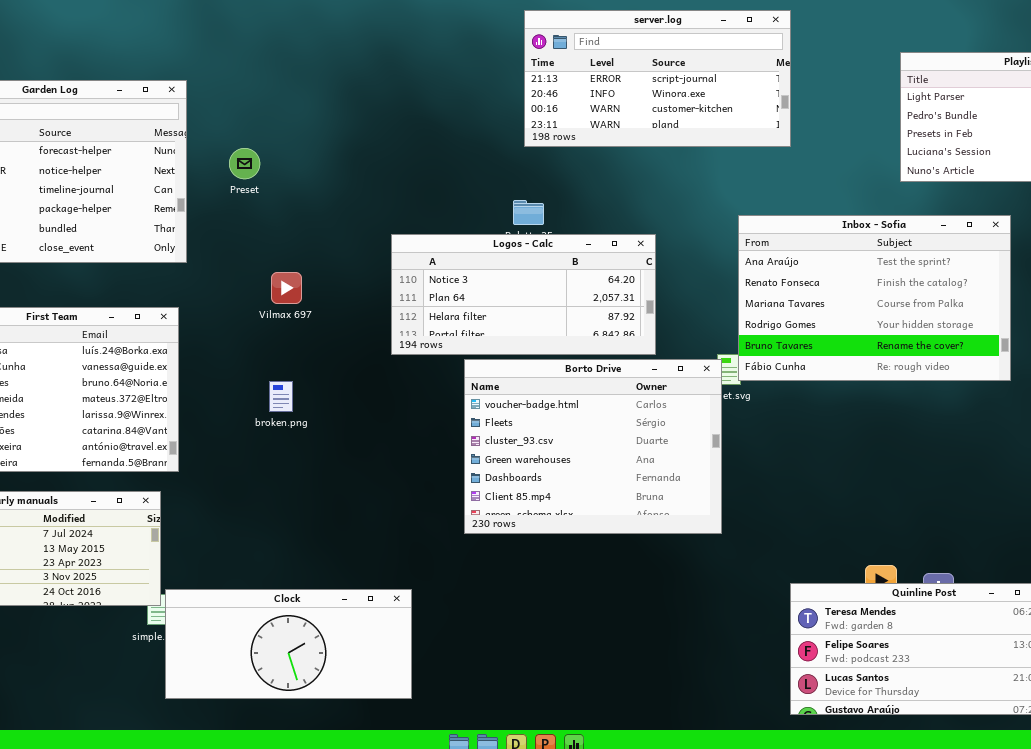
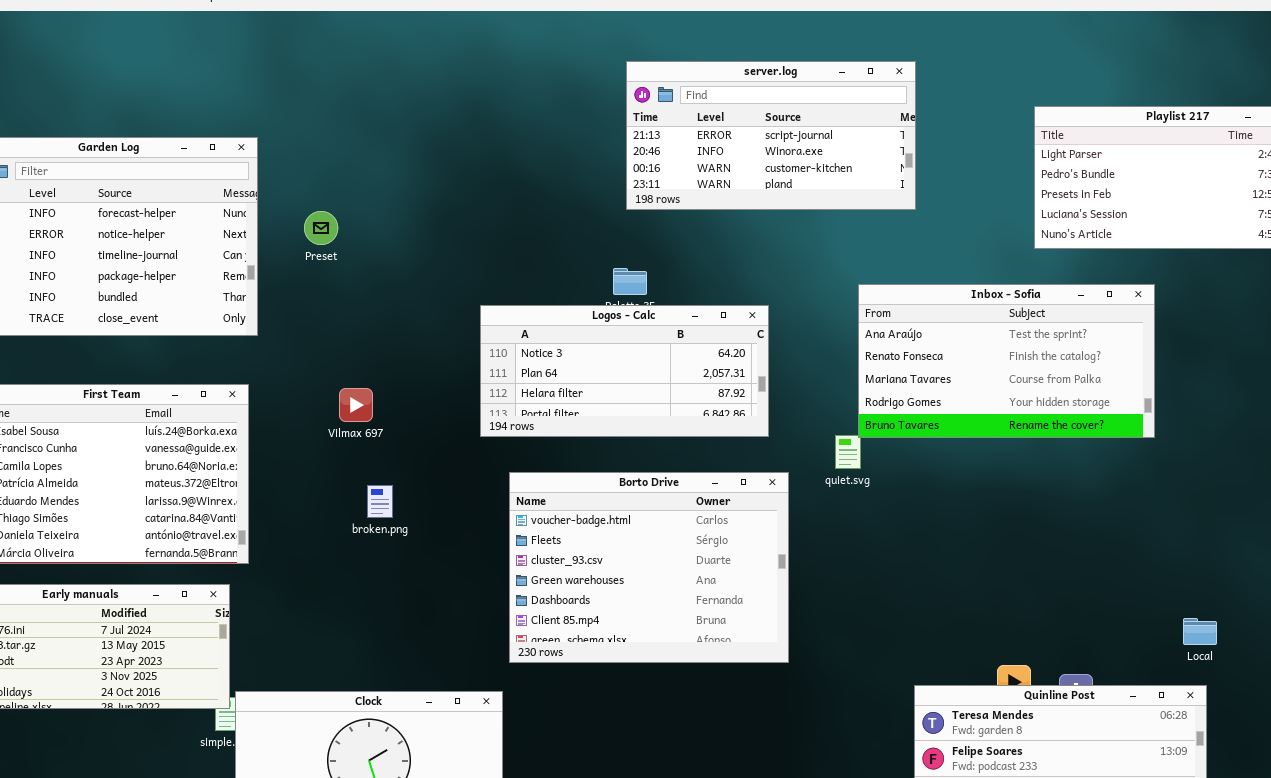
Inbox - Sofia: [738,215,1011,381] -> [858,284,1155,438], resized
Vilmax 697: [271,272,302,304] -> [339,388,373,422], moved
Borto Drive: [464,359,722,534] -> [509,472,789,663], moved
broken.png: [269,381,293,412] -> [367,485,393,518], moved

